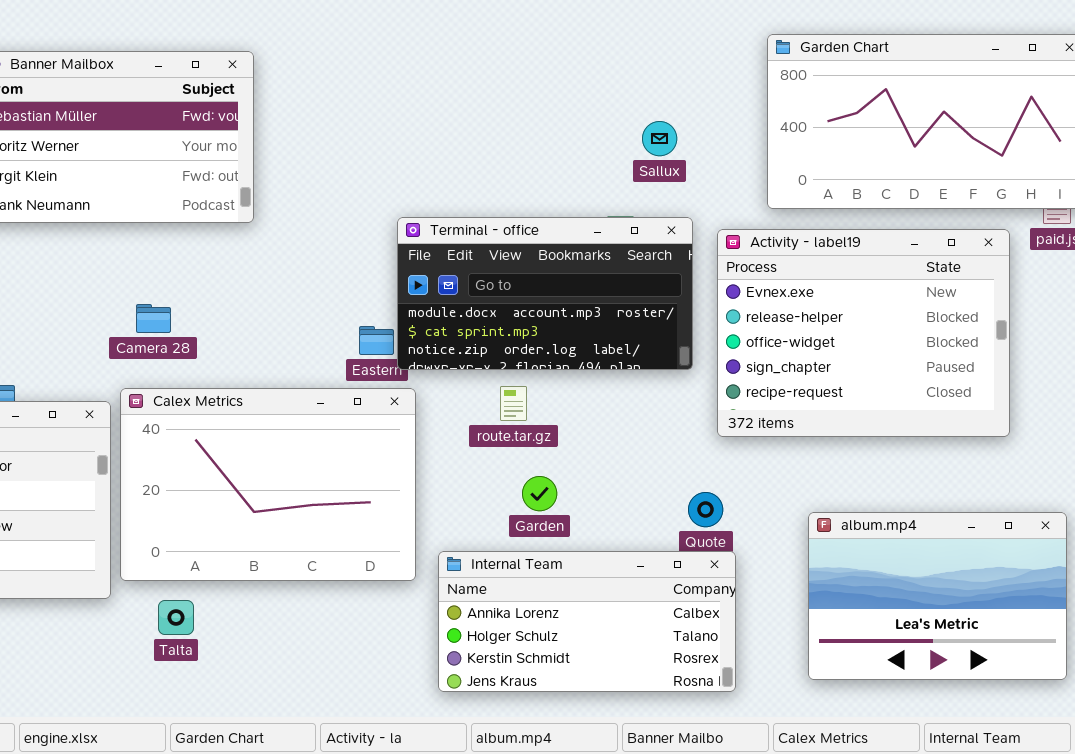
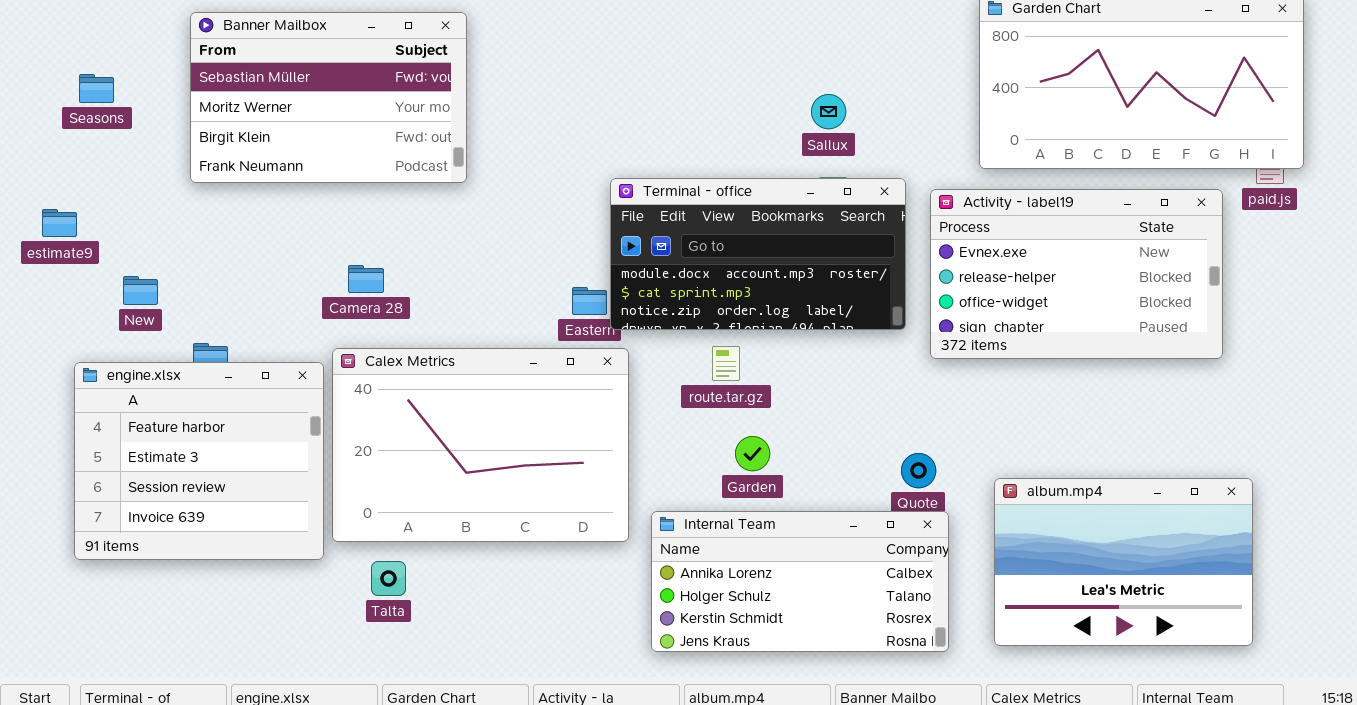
Sallux: [642,121,677,156] -> [811,94,846,129], moved
Activity - label19: [717,229,1010,437] -> [930,189,1223,359], resized
album.mp4: [808,512,1067,680] -> [994,478,1253,646], moved

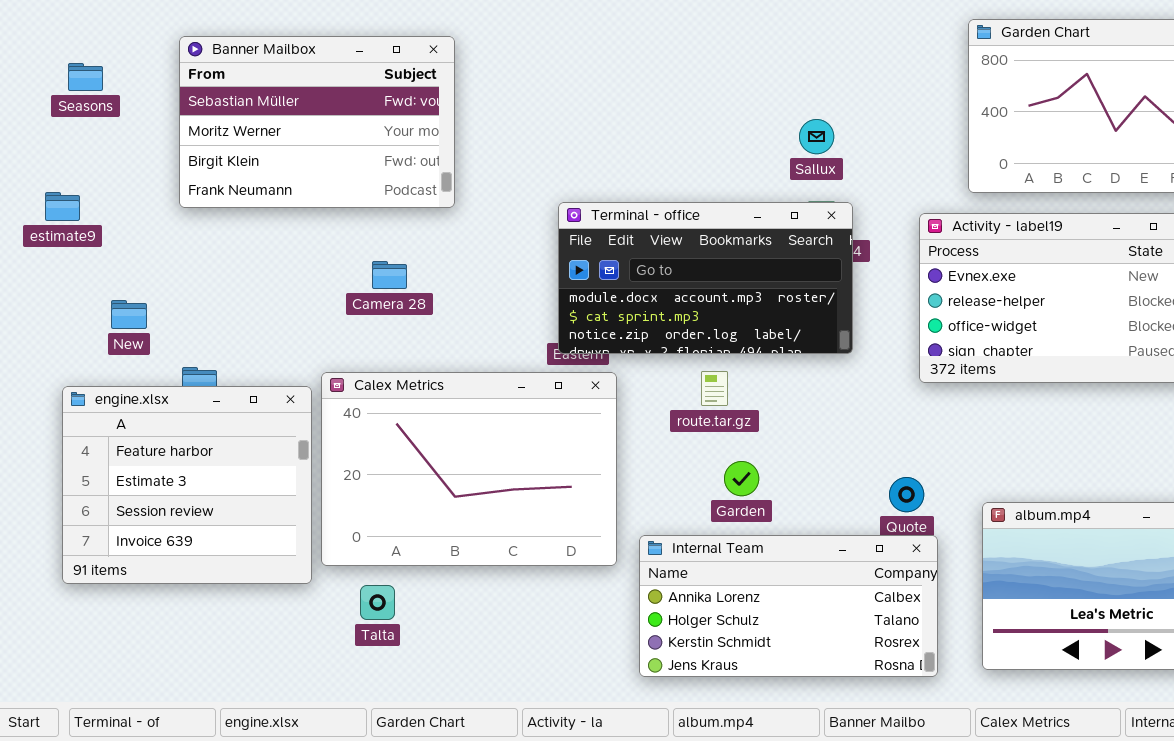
Seasons: [79,74,114,103] -> [68,63,103,91], moved
Terminal - office: [610,178,906,330] -> [558,202,853,354], moved
estimate9: [42,209,77,237] -> [45,192,80,221], moved
Camera 28: [348,265,384,293] -> [372,261,407,289], moved

